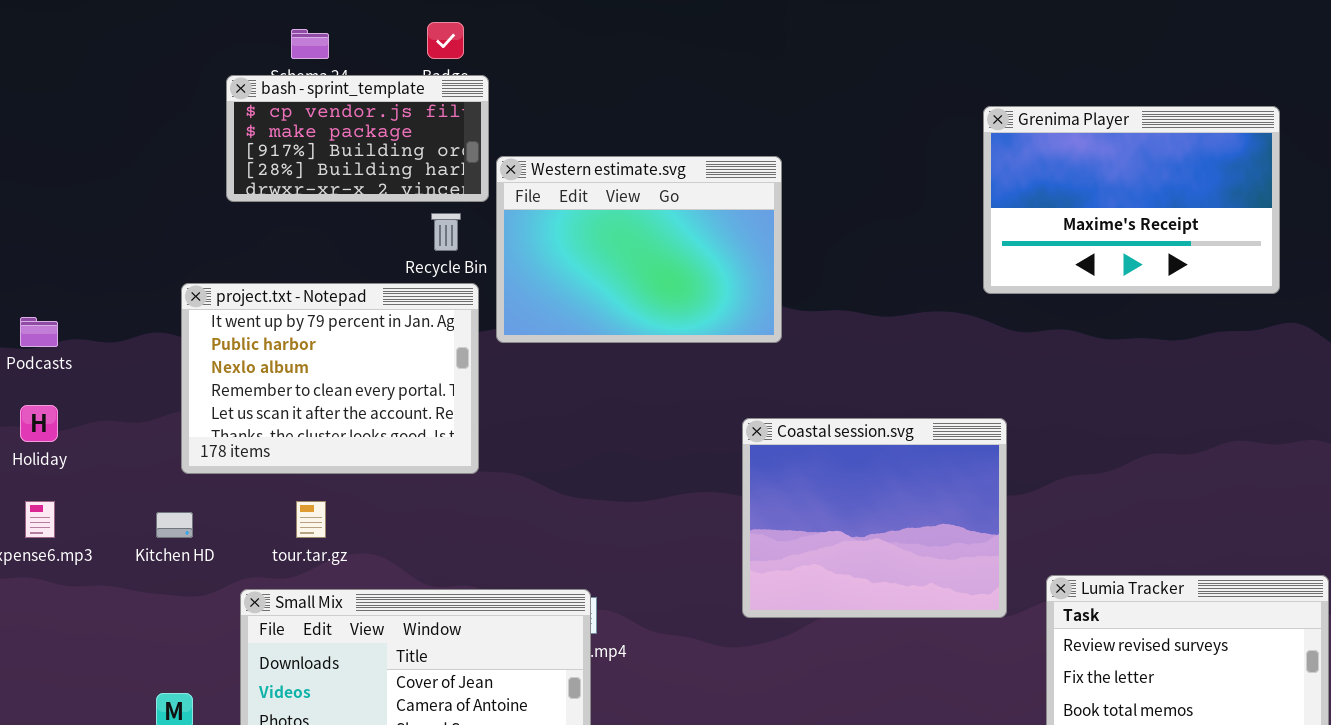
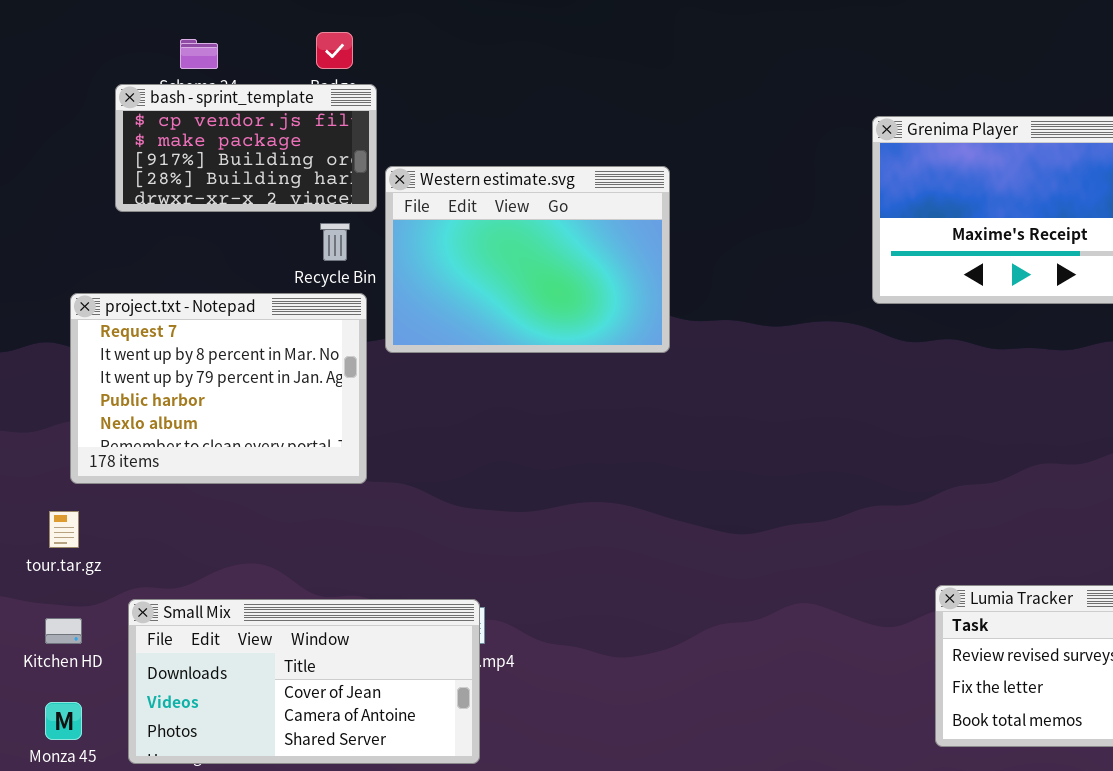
project.txt - Notepad: [181,283,479,474] -> [70,293,367,484], scrolled up 2 rows
Coastal session.svg: [742,418,1007,618] -> none, closed
tour.tar.gz: [296,501,326,538] -> [49,511,79,548], moved
Kitchen HD: [156,512,193,538] -> [45,618,82,644], moved

